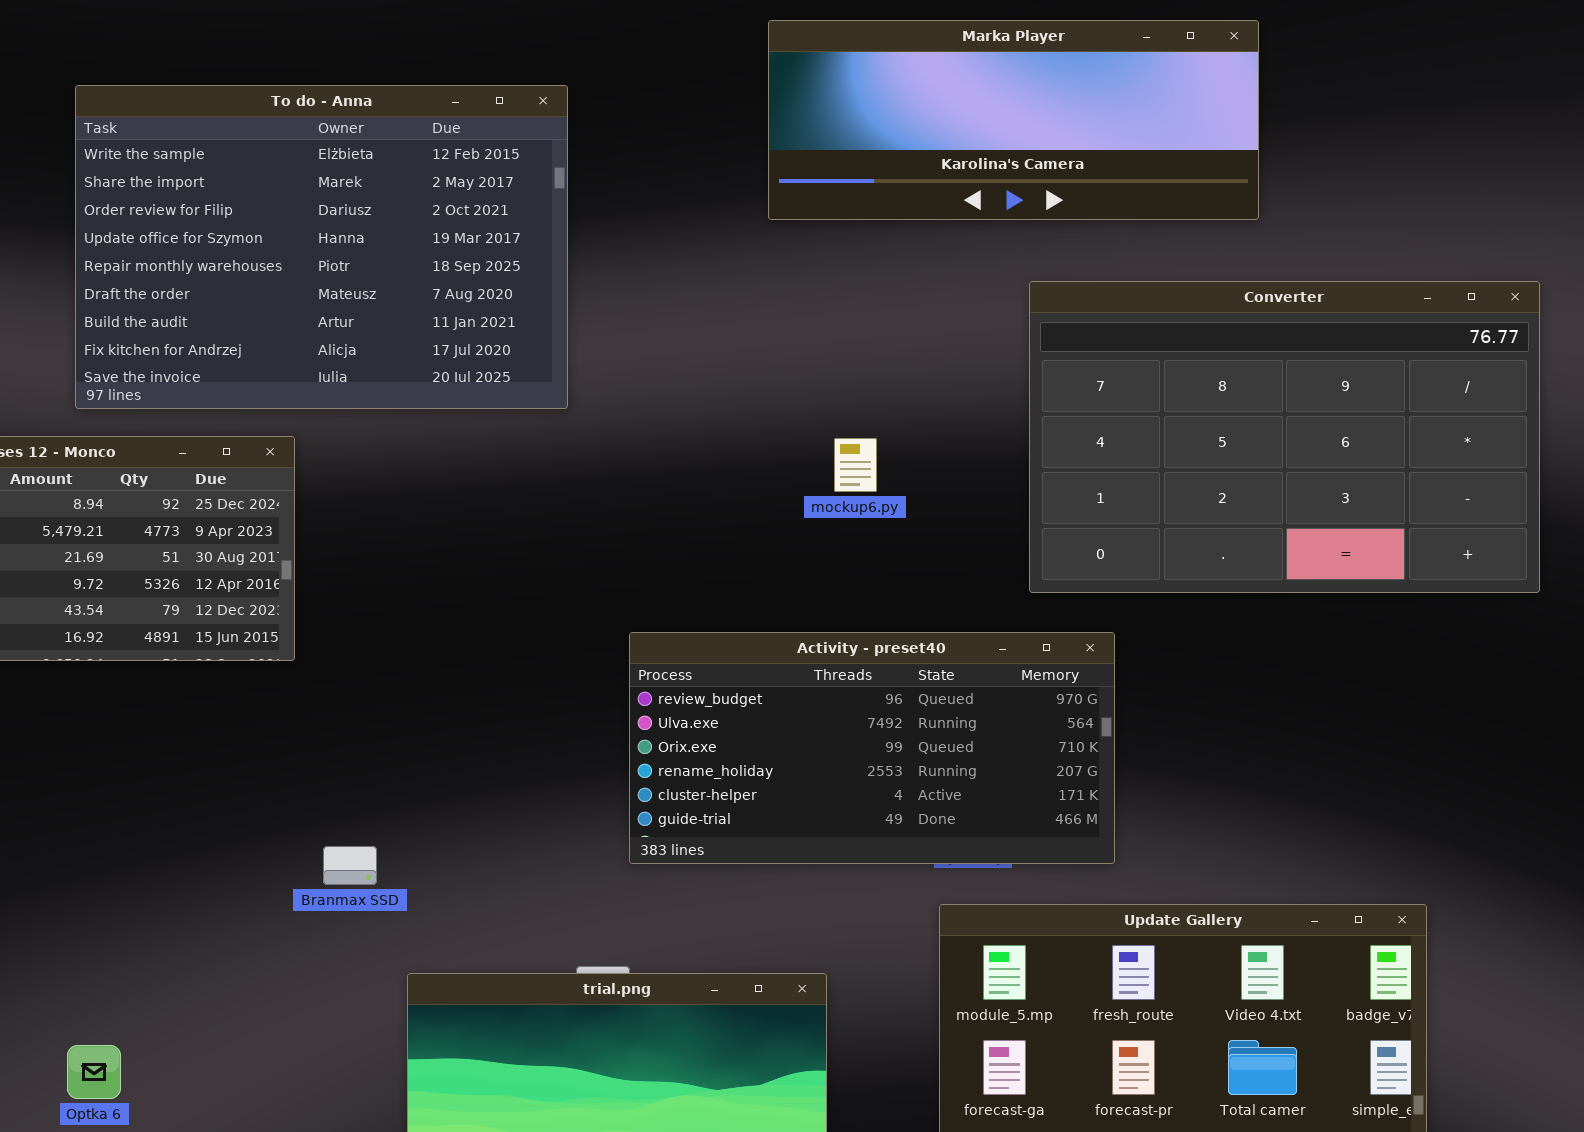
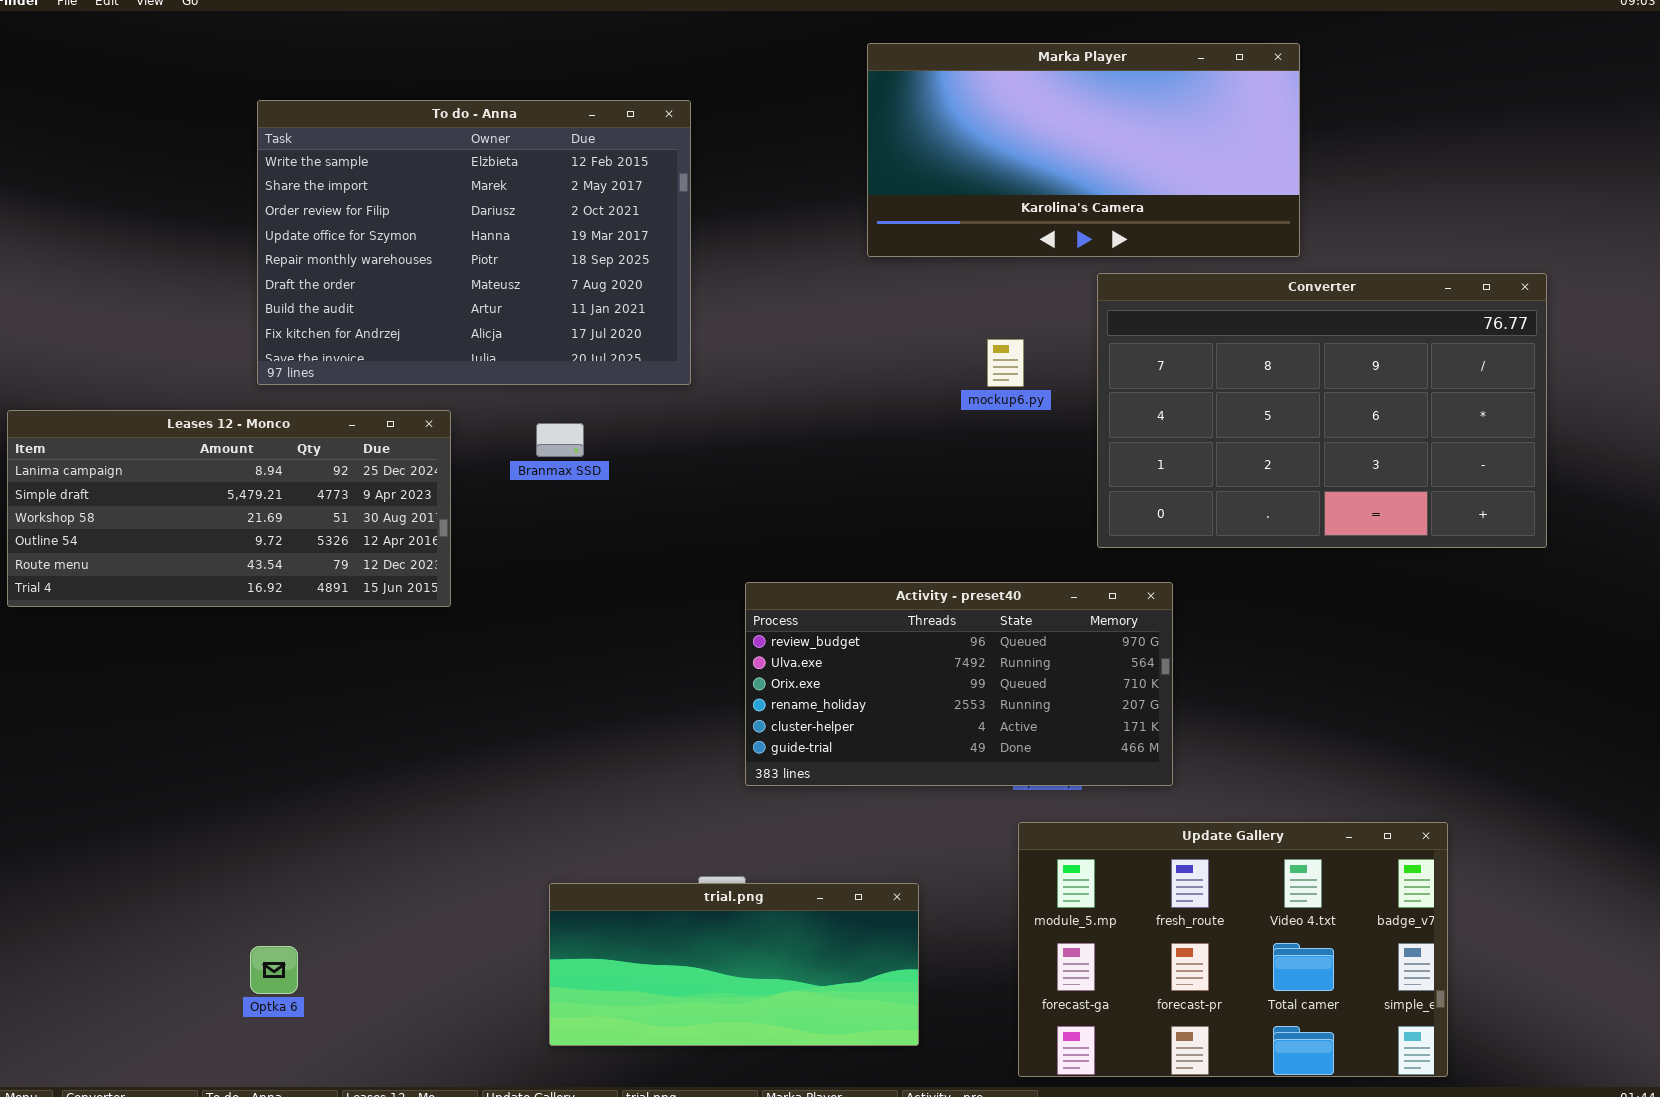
Marka Player: [768,20,1259,220] -> [867,43,1300,257], resized
mockup6.py: [834,438,877,492] -> [987,339,1024,387], moved
Branmax SSD: [323,846,377,885] -> [536,423,584,457], moved

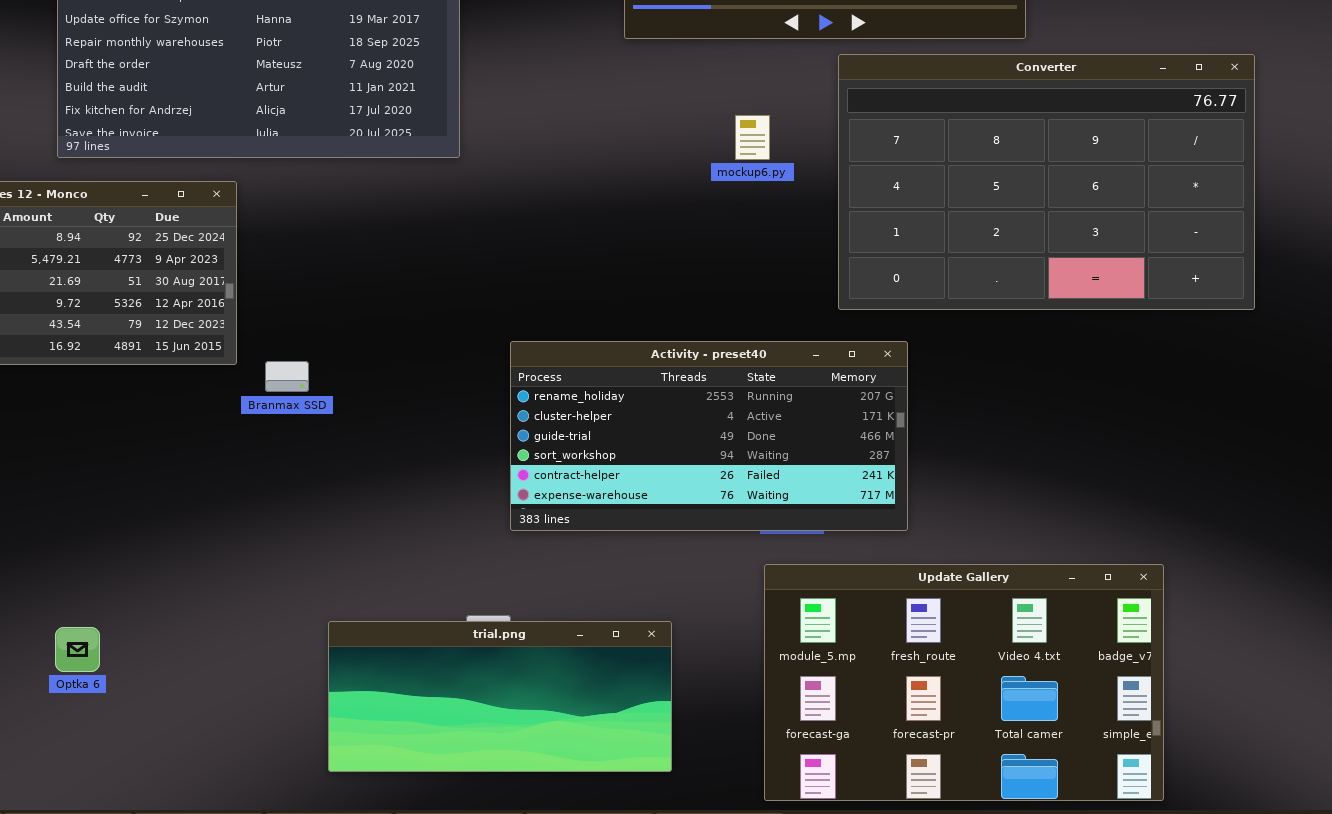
Branmax SSD: [536,423,584,457] -> [265,361,309,392], moved
Activity - preset40: [745,582,1173,786] -> [510,341,908,531], scrolled down 3 rows
Optka 6: [250,946,298,994] -> [55,627,100,672], moved

